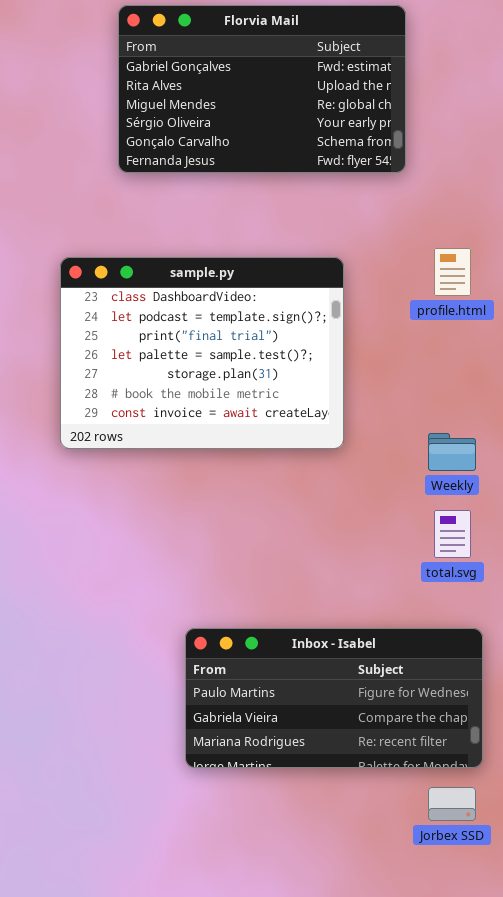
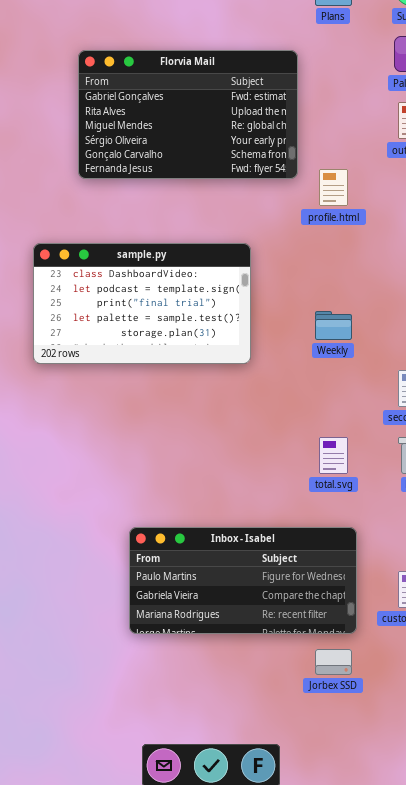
profile.html: [434,248,471,296] -> [319,169,348,206], moved
sample.py: [60,257,344,449] -> [33,243,251,364], resized
Weekly: [428,433,476,471] -> [315,311,352,340], moved

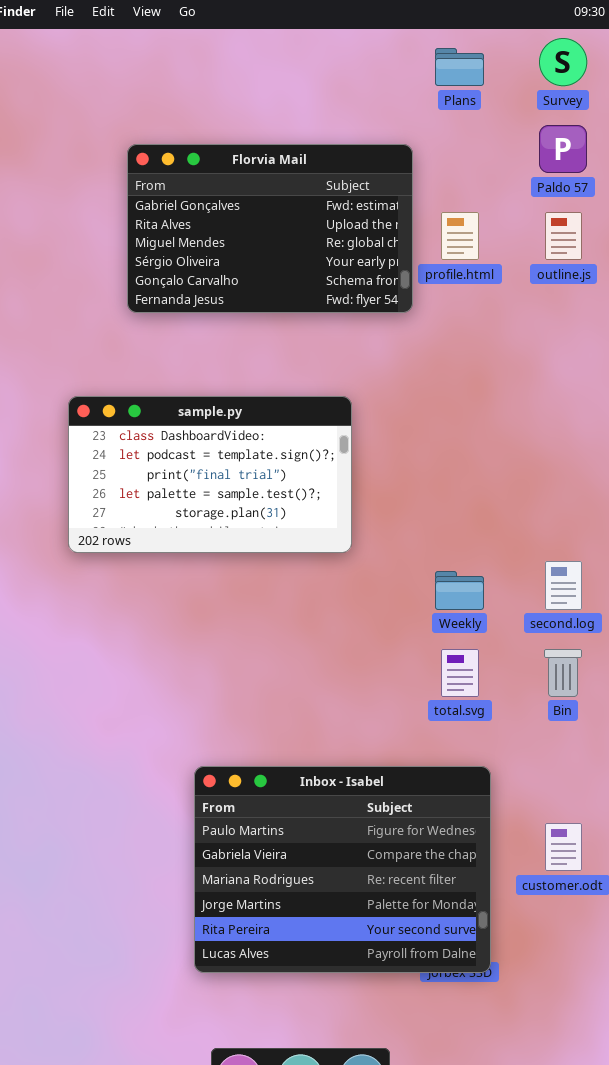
profile.html: [319,169,348,206] -> [441,212,479,260], moved
Weekly: [315,311,352,340] -> [435,571,484,610], moved
Inbox - Isabel: [129,527,357,634] -> [194,766,491,973], resized

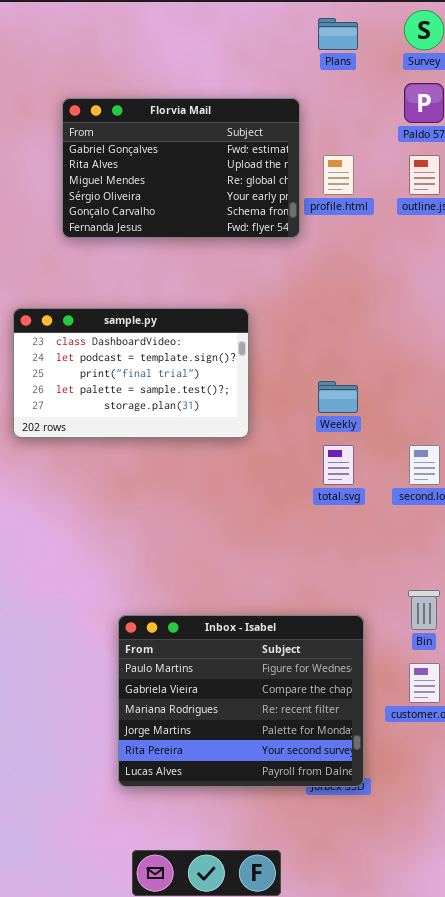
Weekly: [435,571,484,610] -> [318,381,358,413], moved
total.svg: [441,649,479,697] -> [323,445,354,485], moved
Bin: [544,649,582,697] -> [408,590,440,630], moved

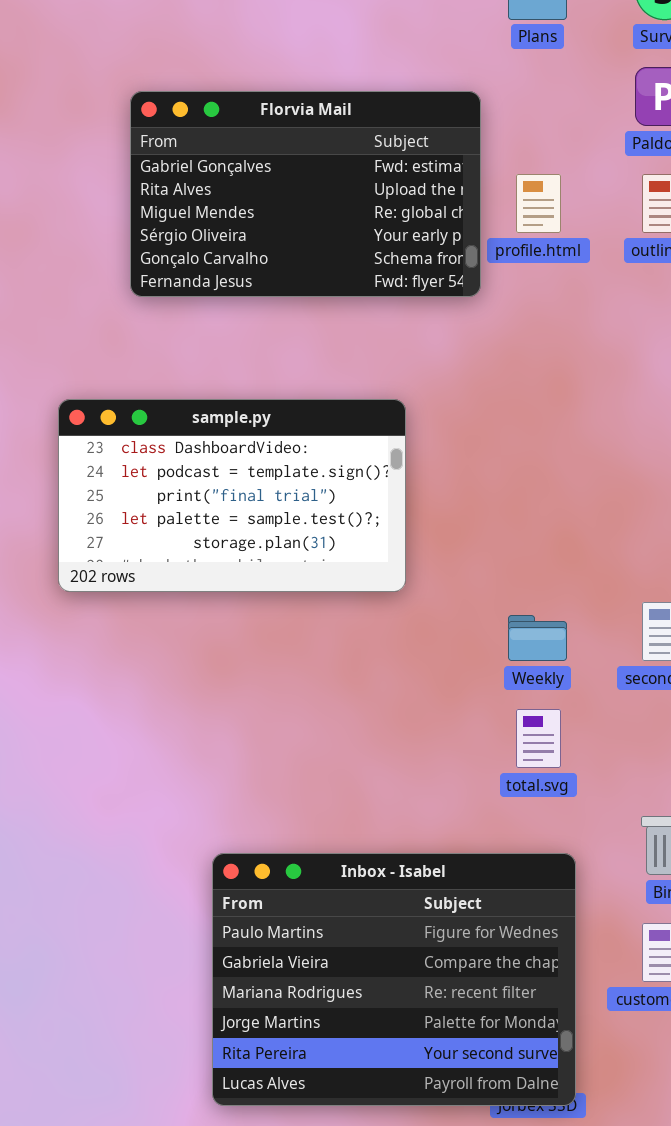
Weekly: [318,381,358,413] -> [508,615,567,661], moved
total.svg: [323,445,354,485] -> [516,709,561,768], moved

